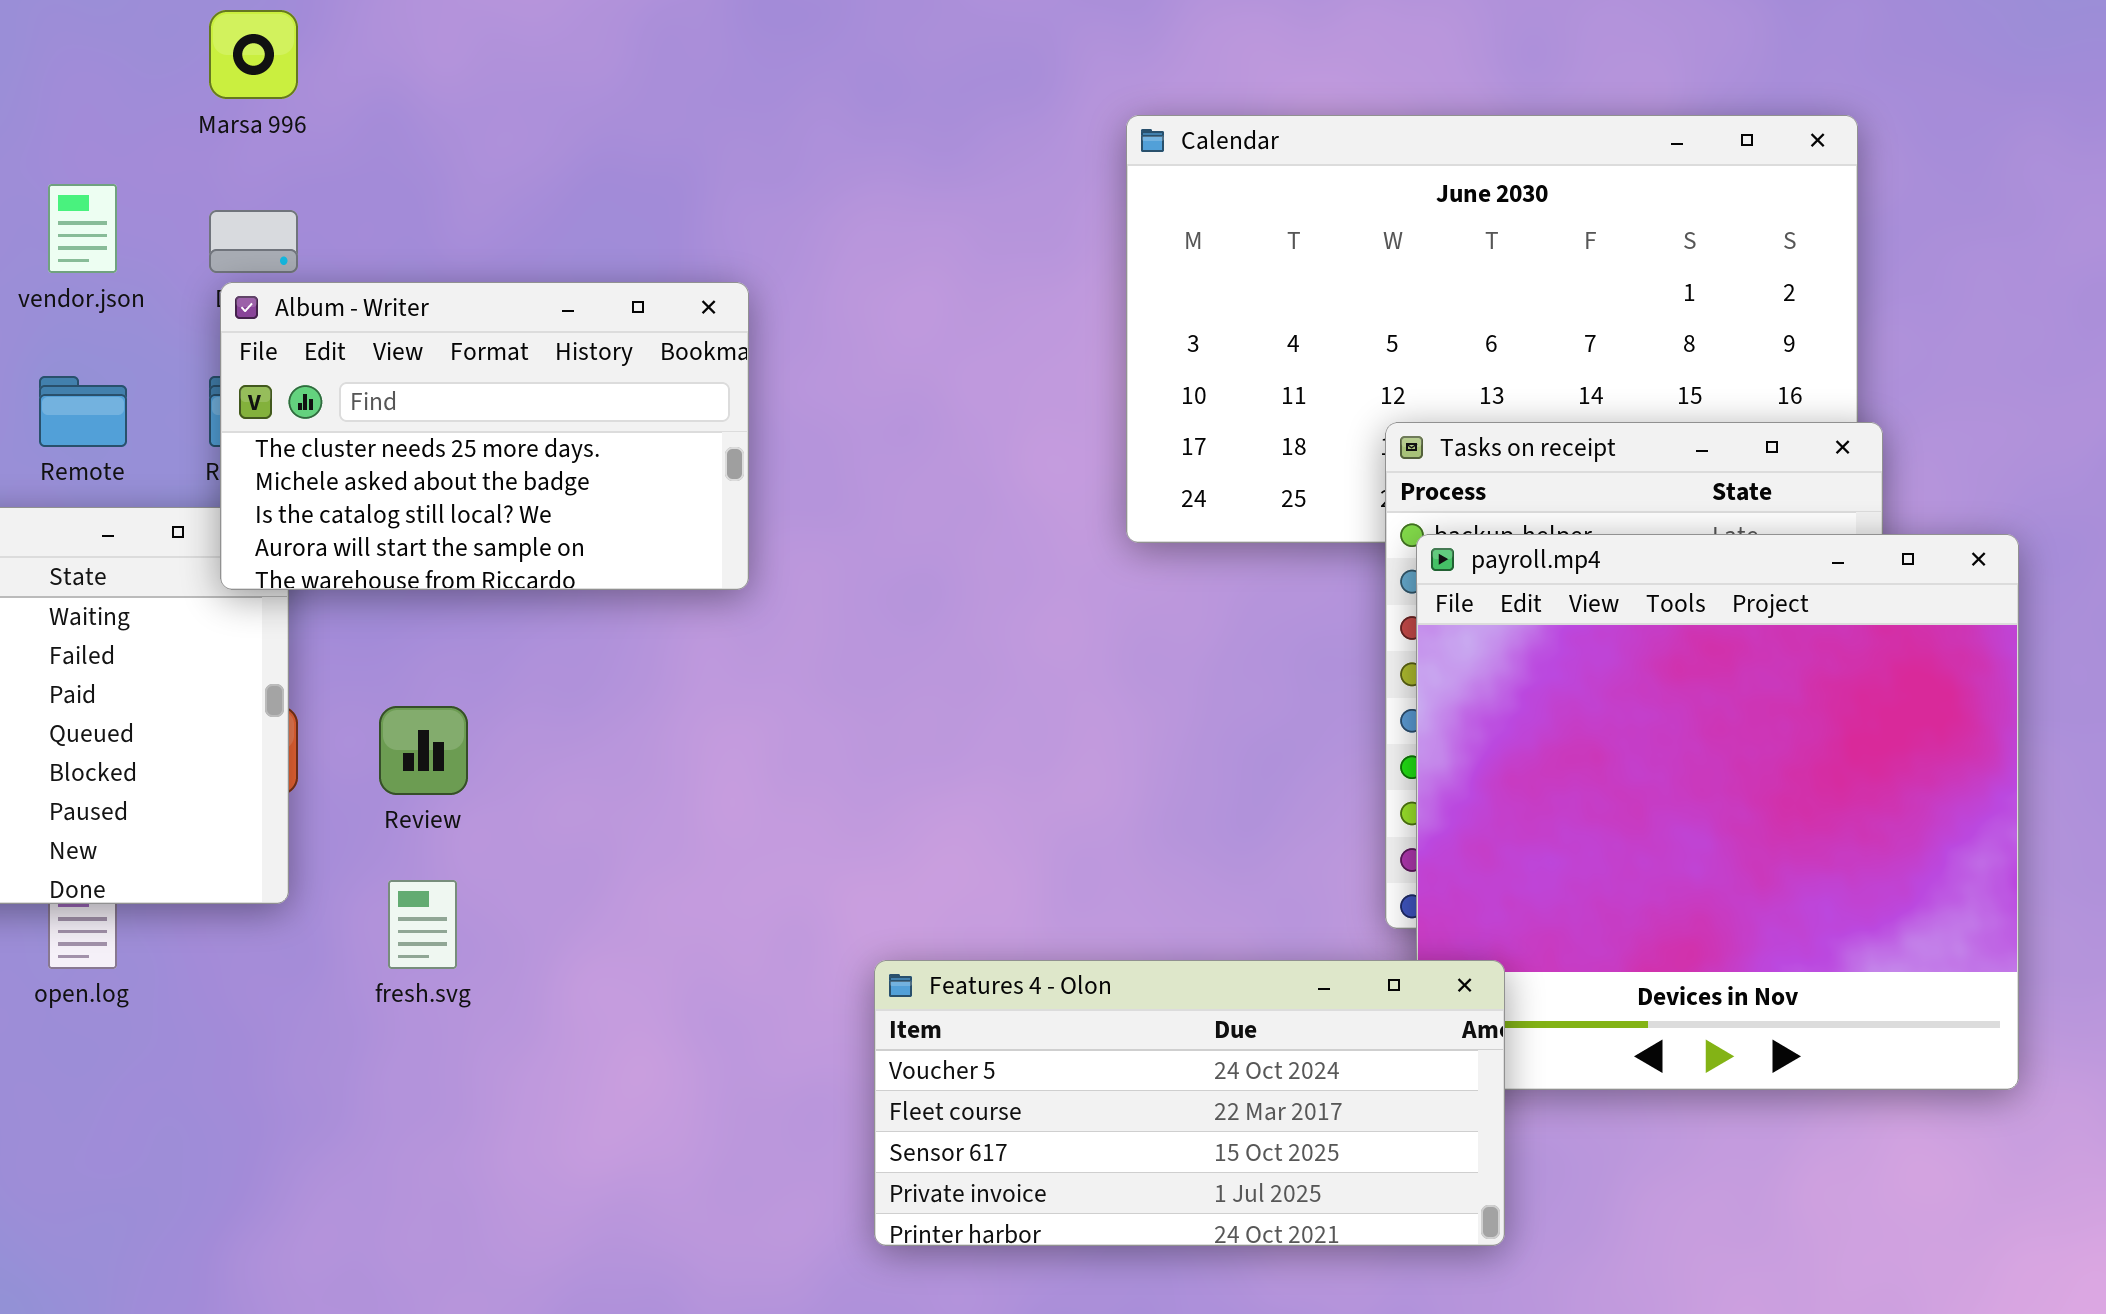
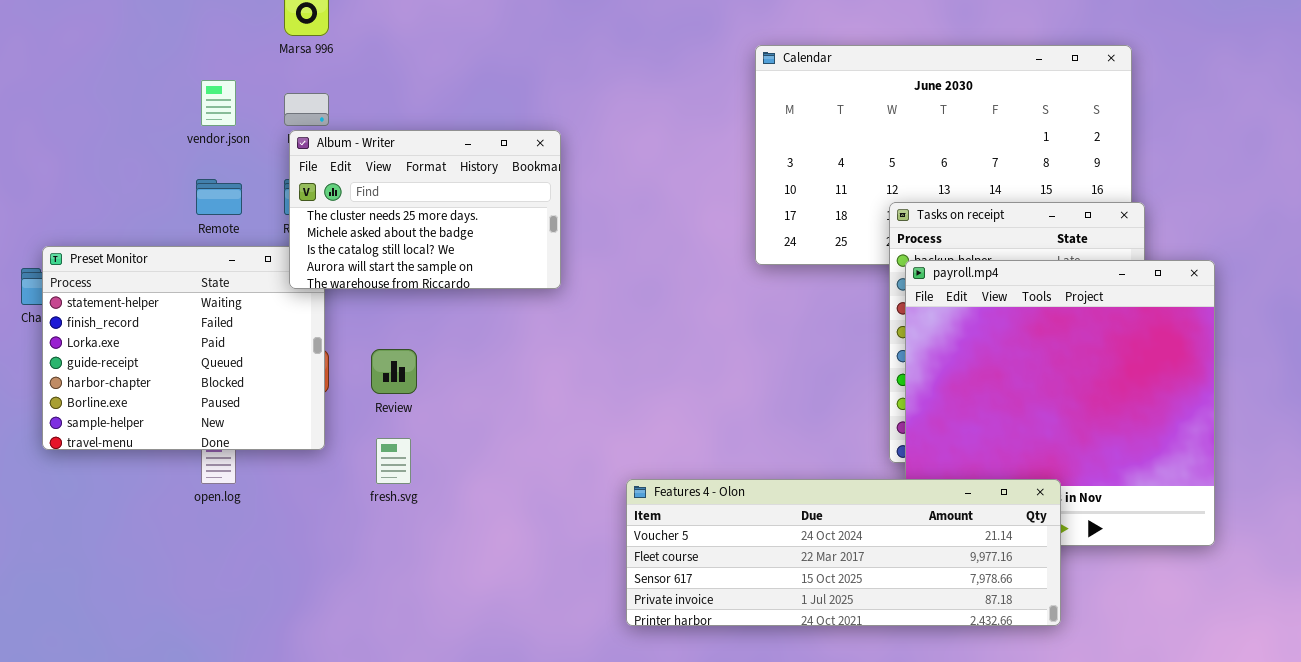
Features 4 - Olon: [874,960,1505,1246] -> [626,479,1061,626], resized

